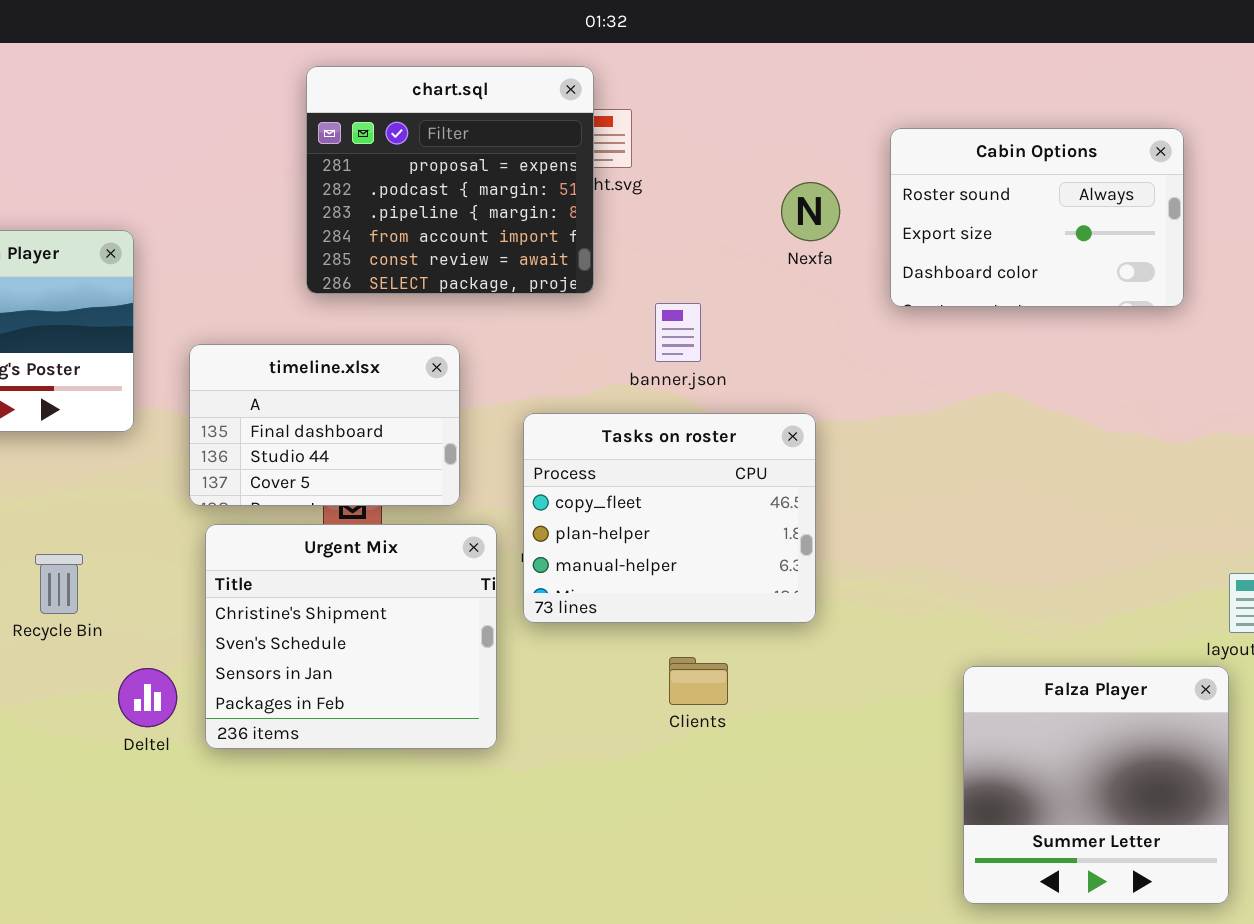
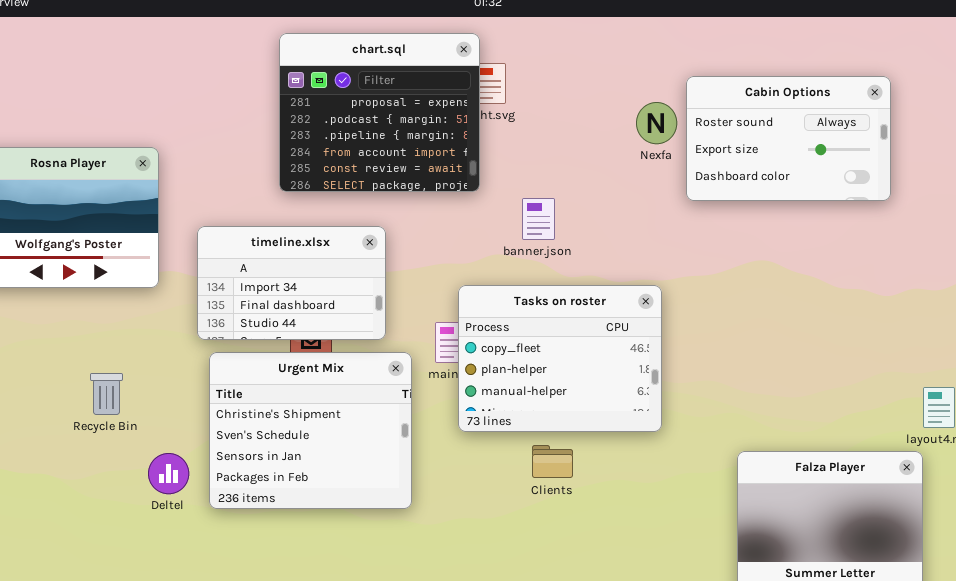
Nexfa: [781,182,840,241] -> [636,102,677,144], moved
timeline.xlsx: [189,344,460,506] -> [197,226,386,340], scrolled up 1 row
Tasks on roster: [523,413,816,623] -> [458,285,662,432], moved

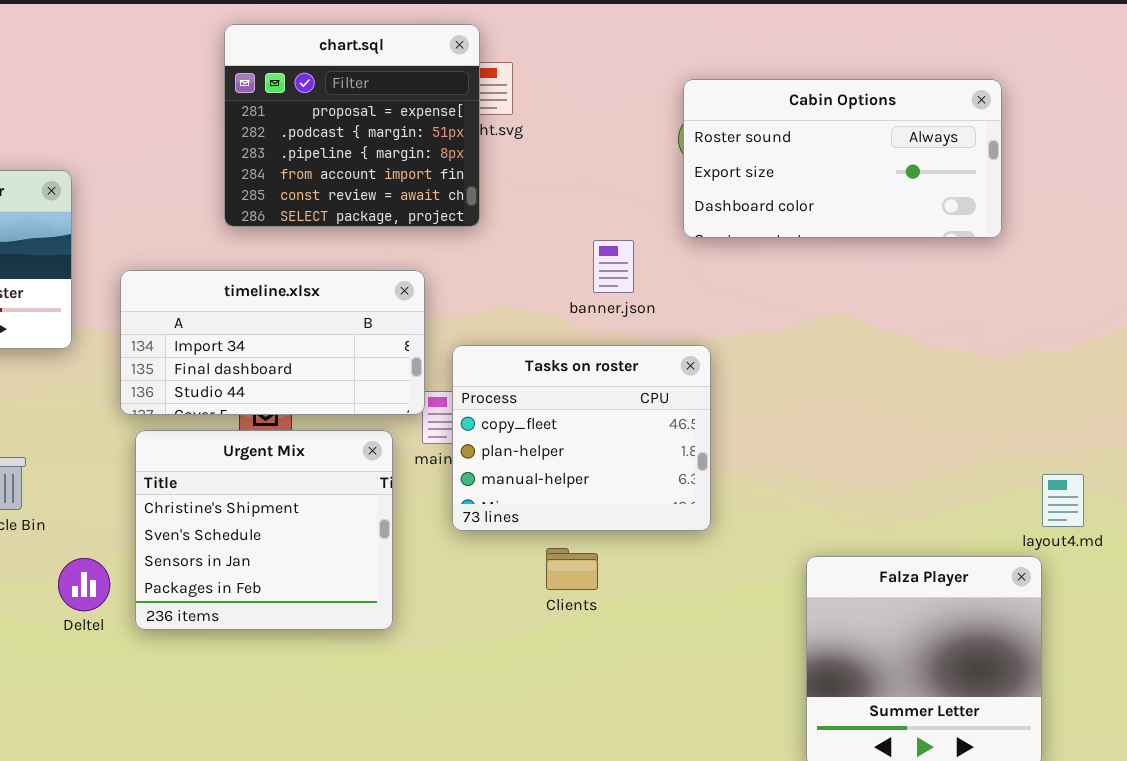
Cabin Options: [686,76,891,201] -> [683,79,1002,238], resized
banner.json: [522,198,555,240] -> [593,240,634,293], moved
timeline.xlsx: [197,226,386,340] -> [120,270,425,415], resized

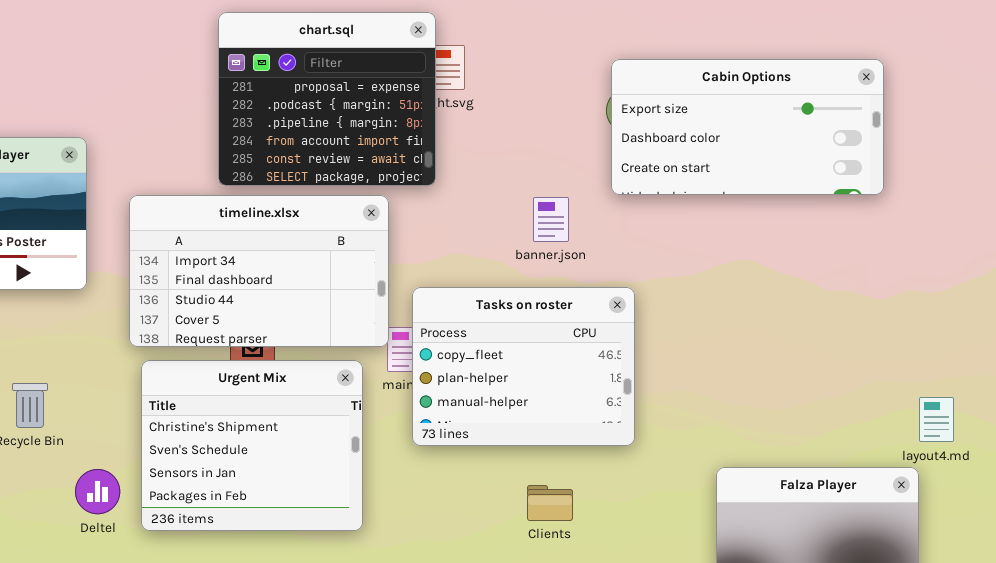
Cabin Options: [683,79,1002,238] -> [611,59,884,195], scrolled down 1 row
timeline.xlsx: [120,270,425,415] -> [129,195,389,347], resized
Clients: [546,548,598,590] -> [527,485,573,521], moved

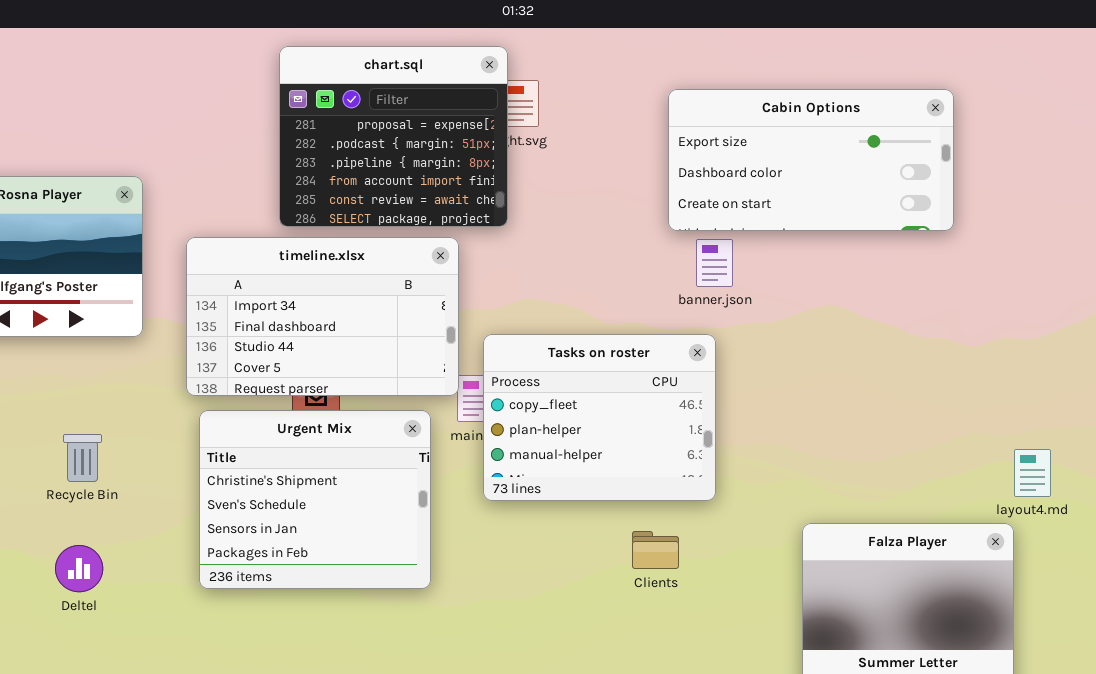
Cabin Options: [611,59,884,195] -> [668,89,954,231], moved
banner.json: [533,197,569,242] -> [696,239,733,287], moved
Deltel: [75,469,120,514] -> [55,545,103,592], moved
Clients: [527,485,573,521] -> [632,531,679,569], moved

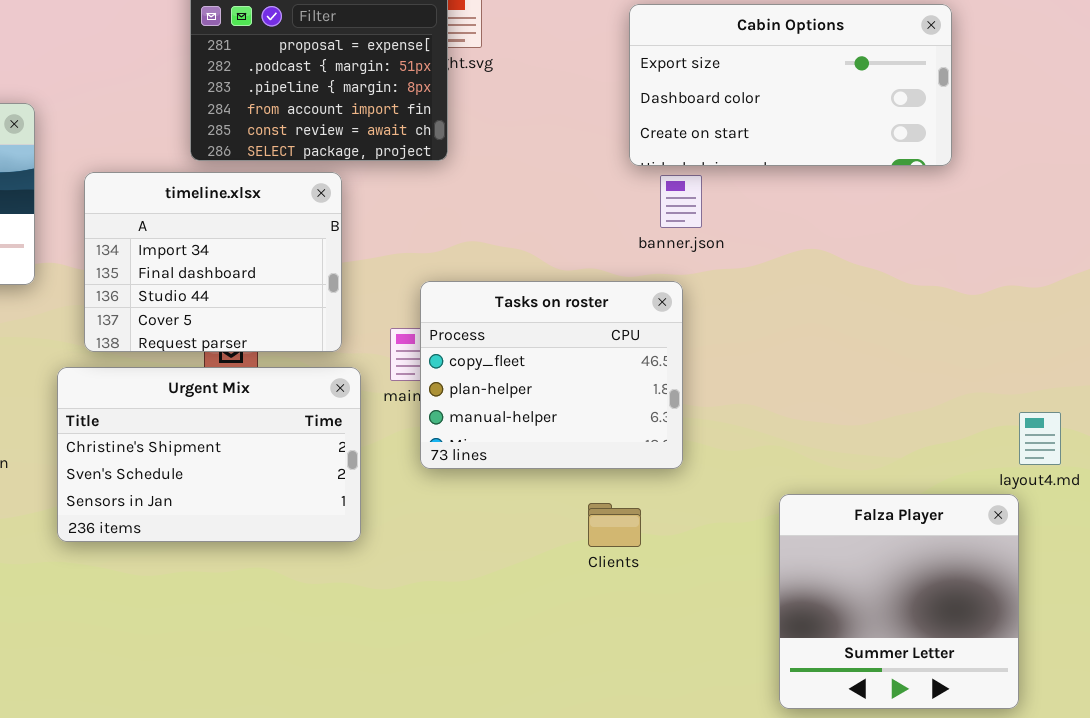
timeline.xlsx: [186,237,459,396] -> [84,172,342,352], resized
Urgent Mix: [199,410,431,589] -> [57,367,361,542], resized

